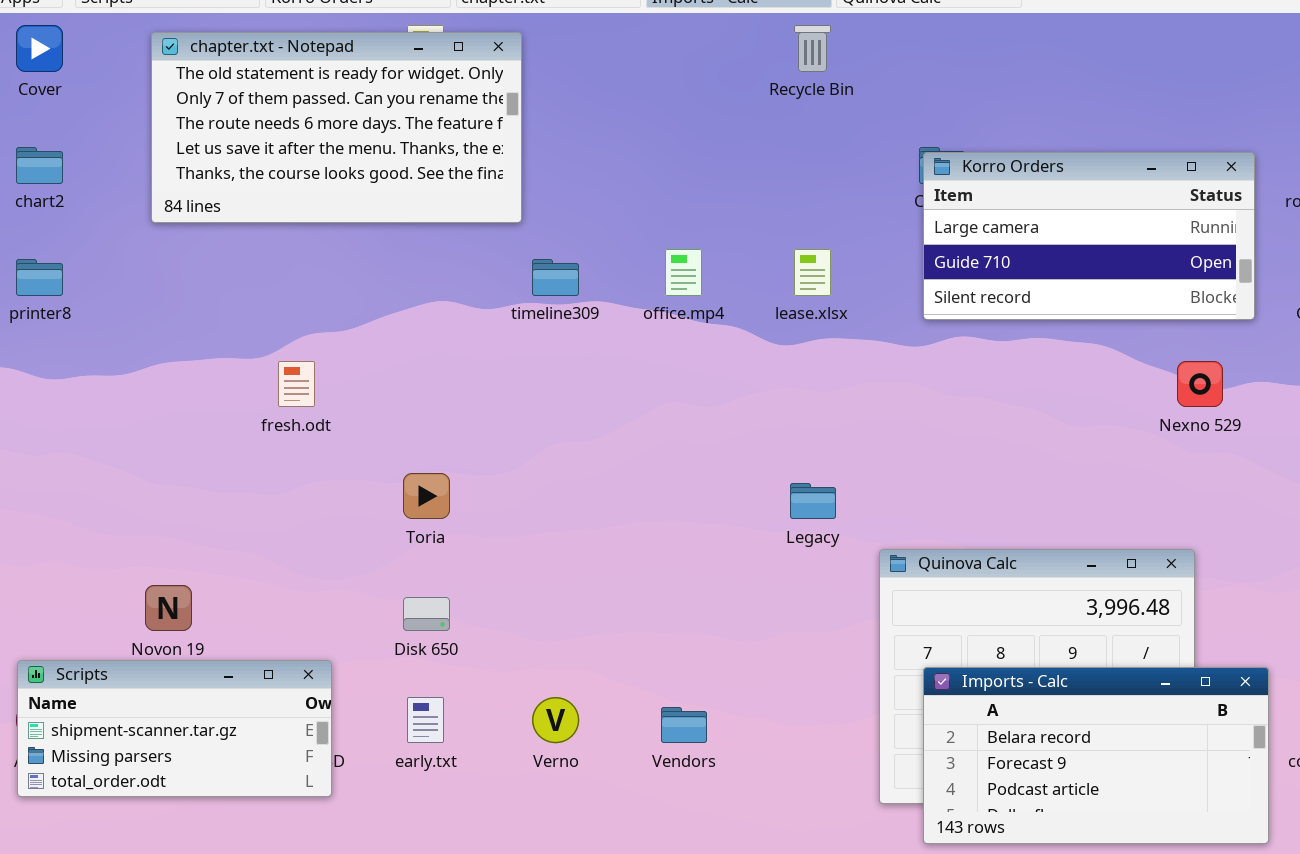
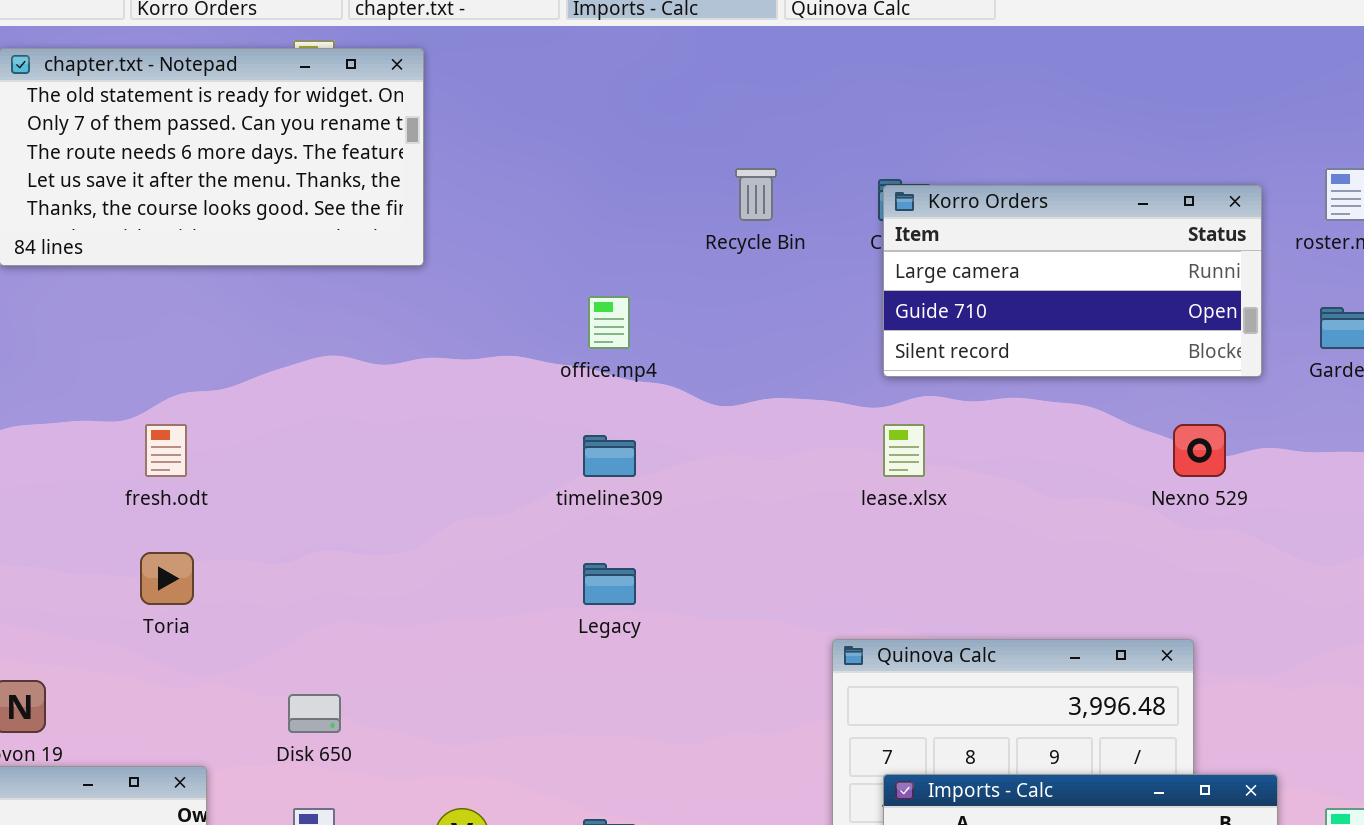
Recycle Bin: [794,25,831,72] -> [735,168,777,221], moved
lease.xlsx: [794,249,831,296] -> [883,424,925,477], moved
timeline309: [532,259,579,296] -> [583,435,636,477], moved
Toria: [403,473,450,519] -> [140,552,194,605], moved
Legacy: [790,483,836,519] -> [583,563,636,605], moved

